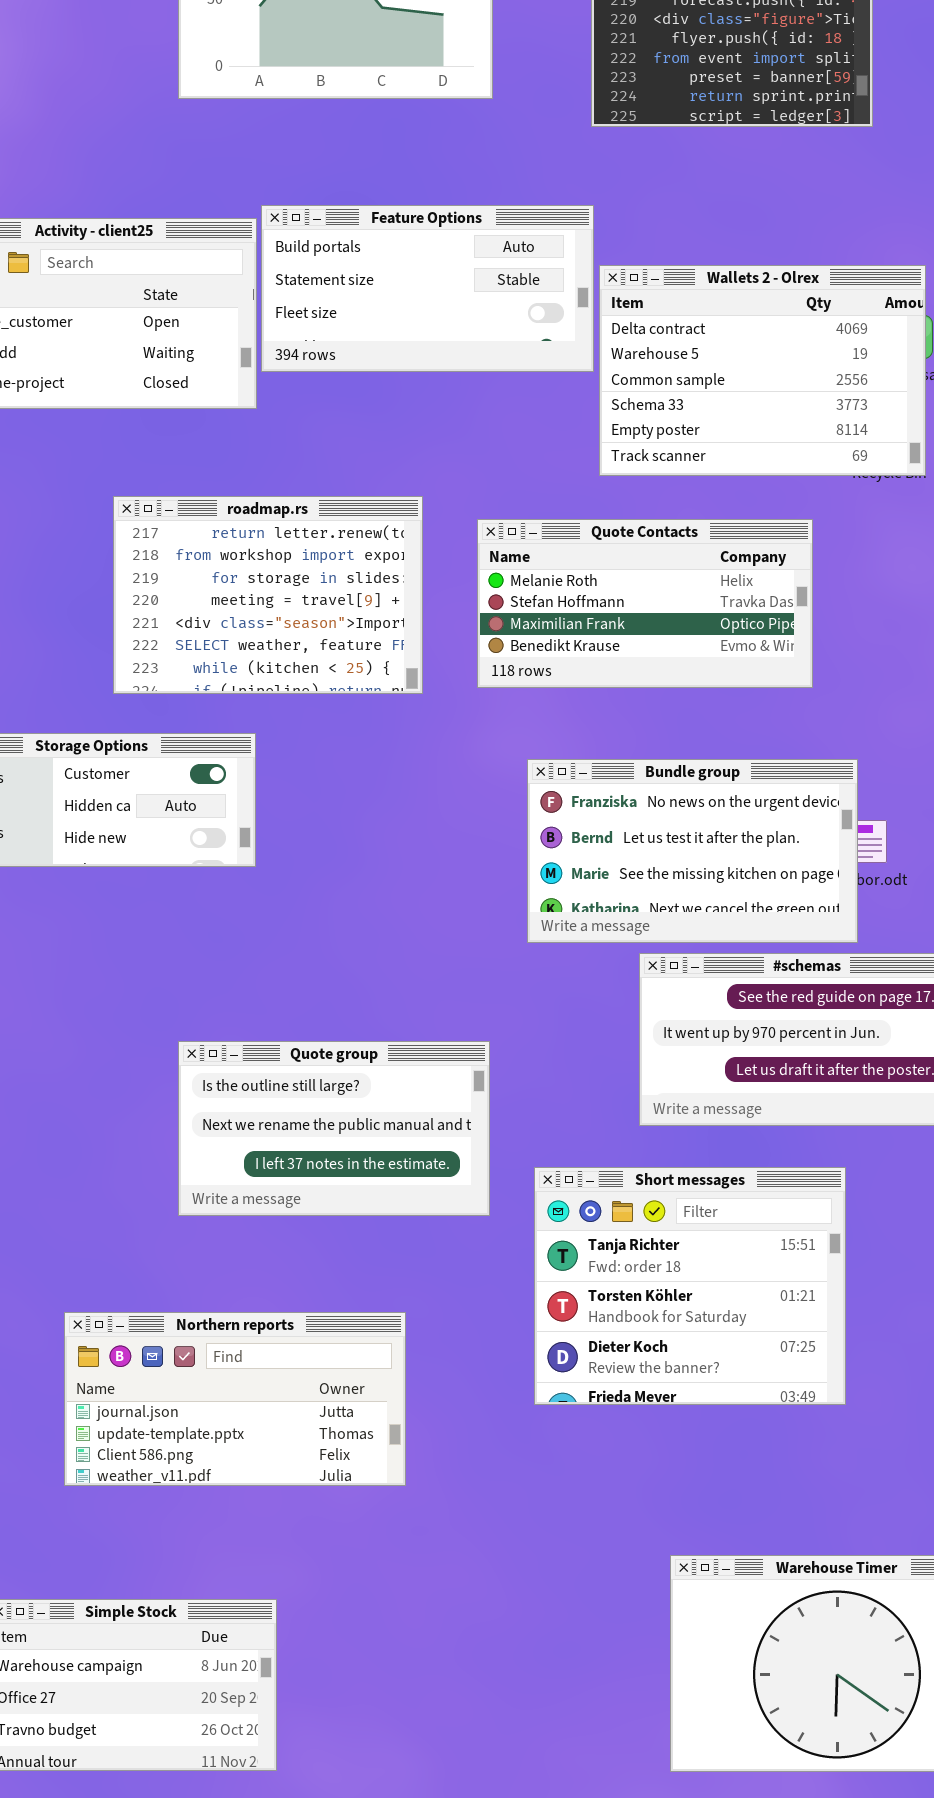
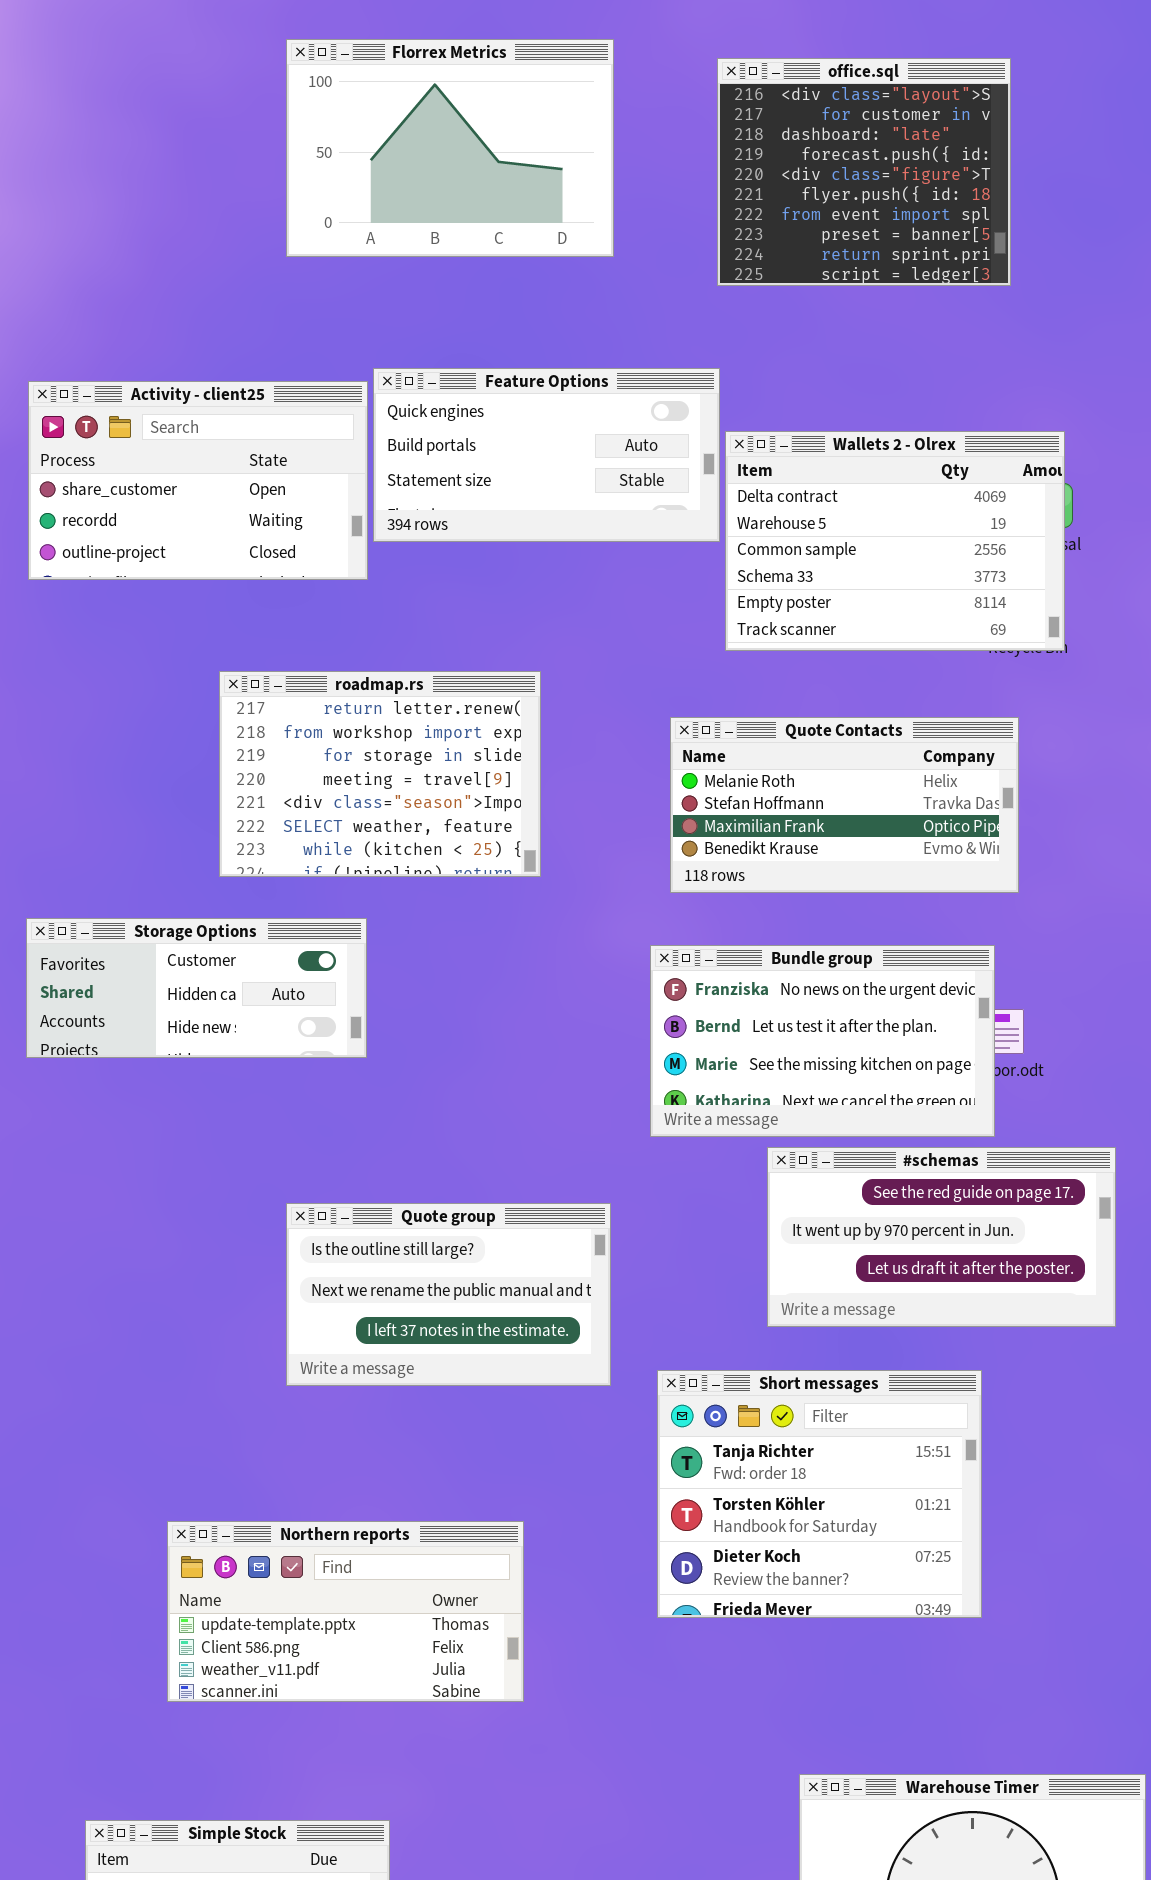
Feature Options: [261,205,594,372] -> [373,368,720,542], scrolled up 1 row
Quote Contacts: [477,519,813,688] -> [670,717,1019,893], moved
Quote group: [178,1041,490,1216] -> [286,1203,611,1386], moved
Northern reports: [64,1312,406,1486] -> [167,1521,524,1702], scrolled down 1 row

